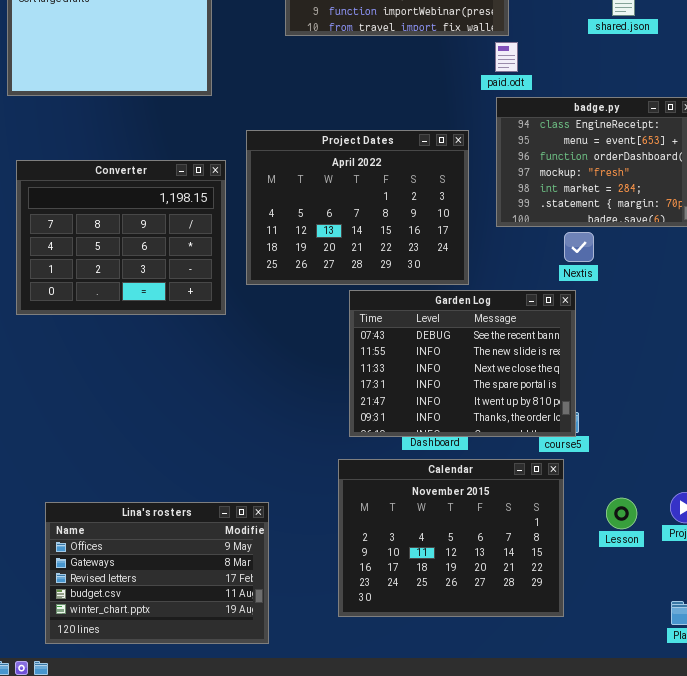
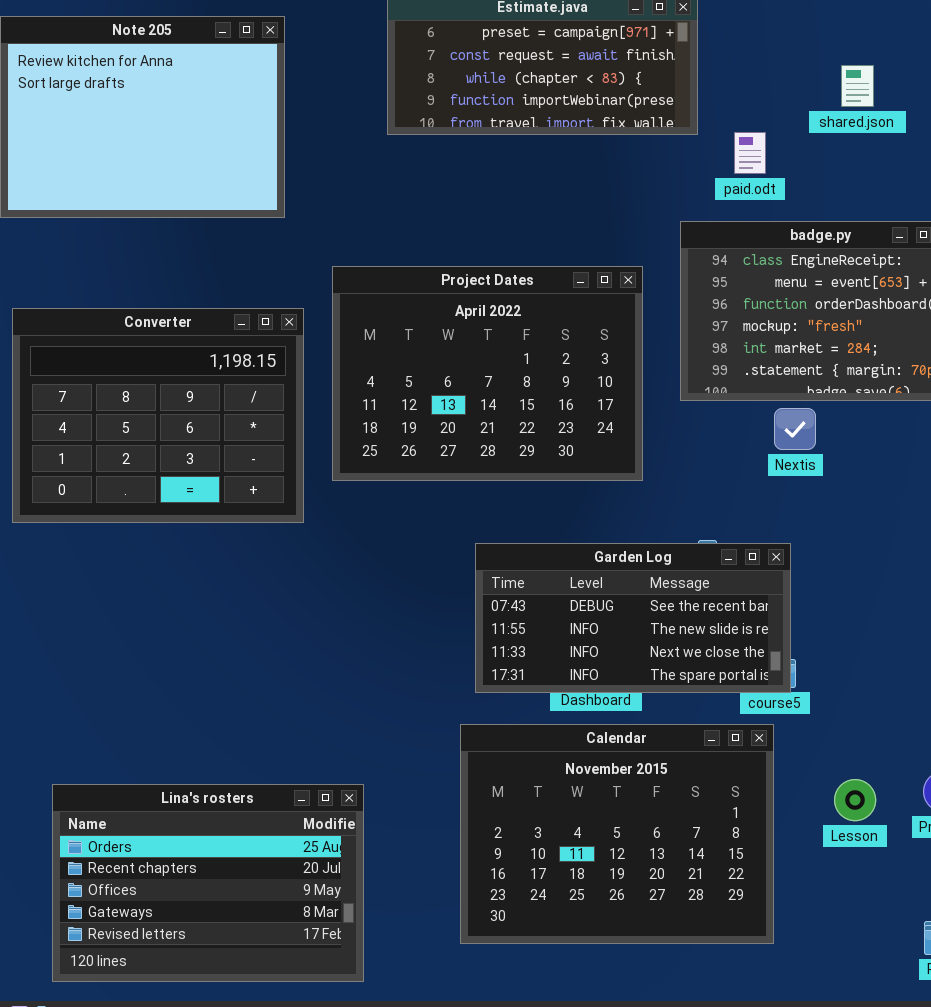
paid.odt: [495,42,518,72] -> [734,132,766,174], moved
Garden Log: [349,290,576,437] -> [475,543,791,693], resized
Lina's rosters: [45,502,269,644] -> [52,784,364,982], scrolled up 2 rows

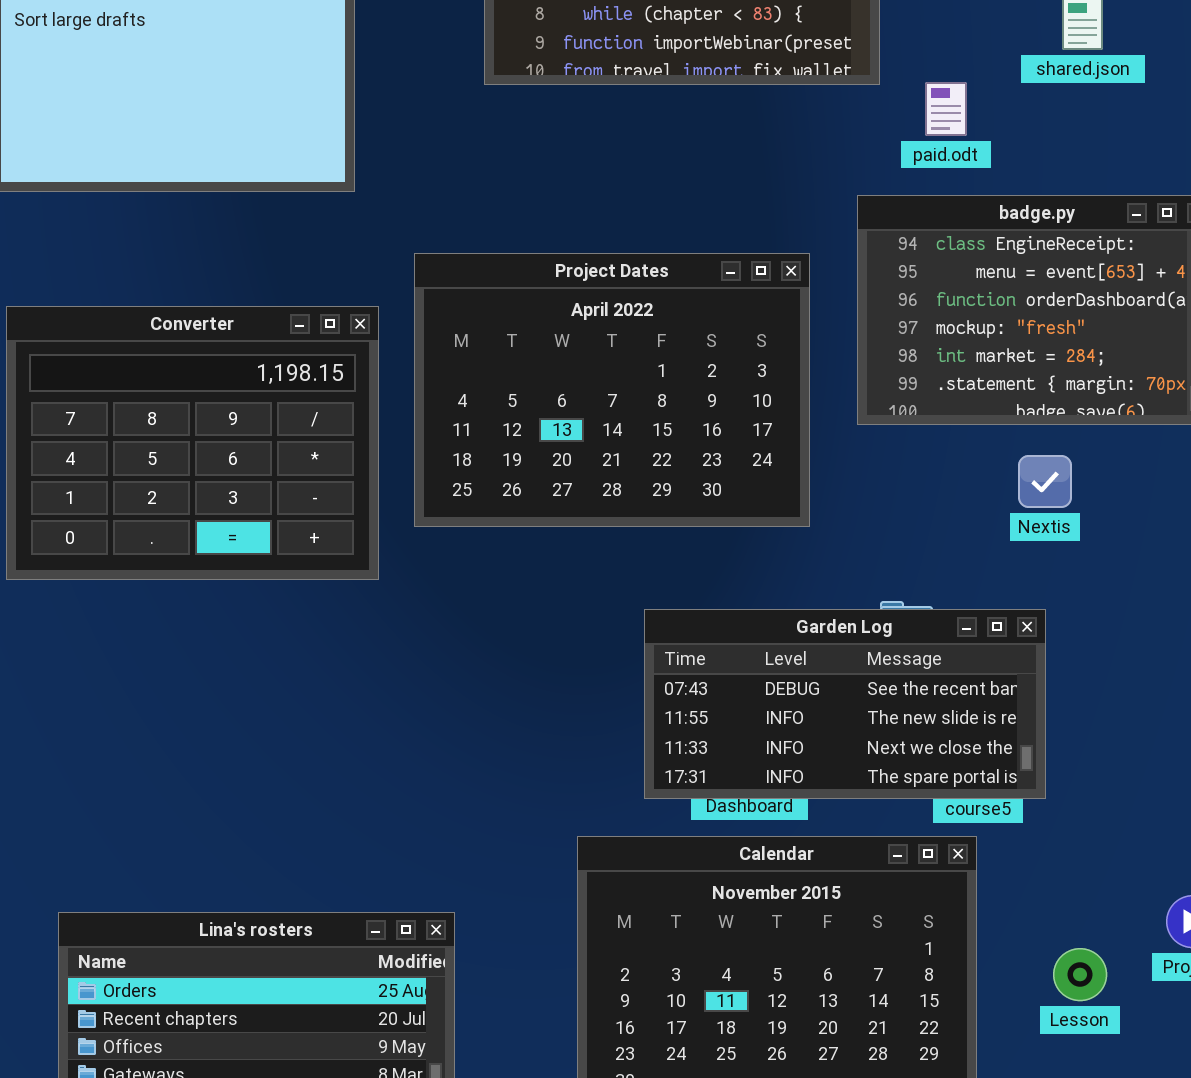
Nextis: [774,408,816,450] -> [1018,455,1072,508], moved
Garden Log: [475,543,791,693] -> [644,609,1046,799], moved
Lesson: [834,779,876,821] -> [1053,948,1107,1001], moved

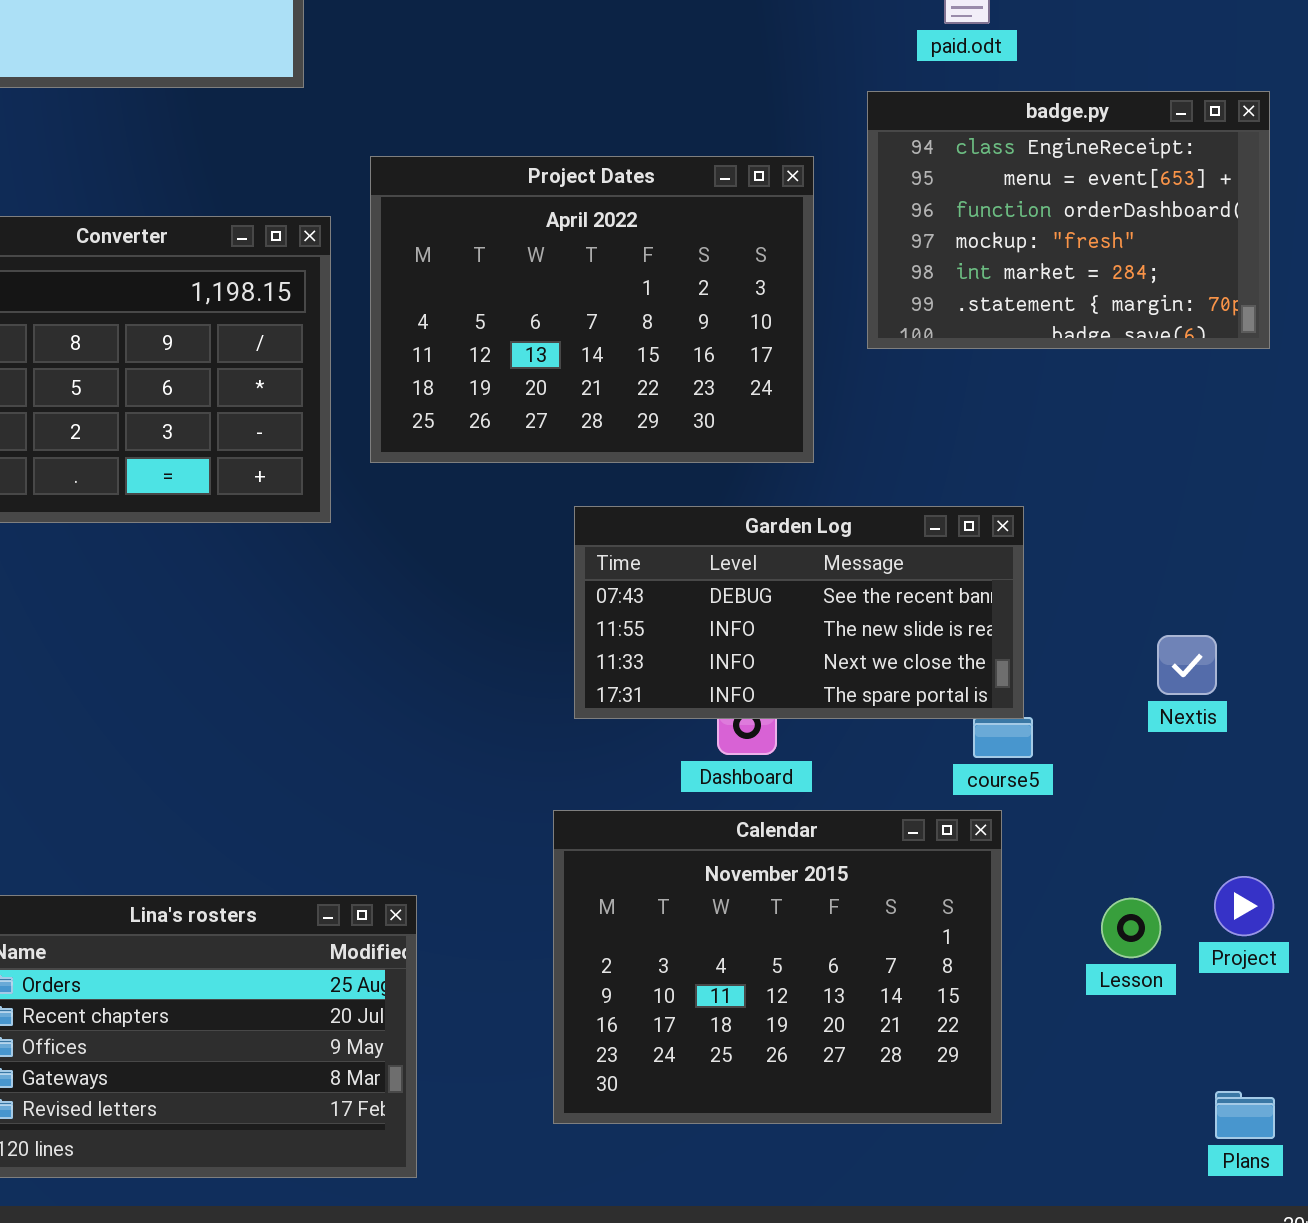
Nextis: [1018,455,1072,508] -> [1157,635,1217,695], moved
Garden Log: [644,609,1046,799] -> [574,506,1024,719], moved
Lesson: [1053,948,1107,1001] -> [1101,898,1161,958], moved

